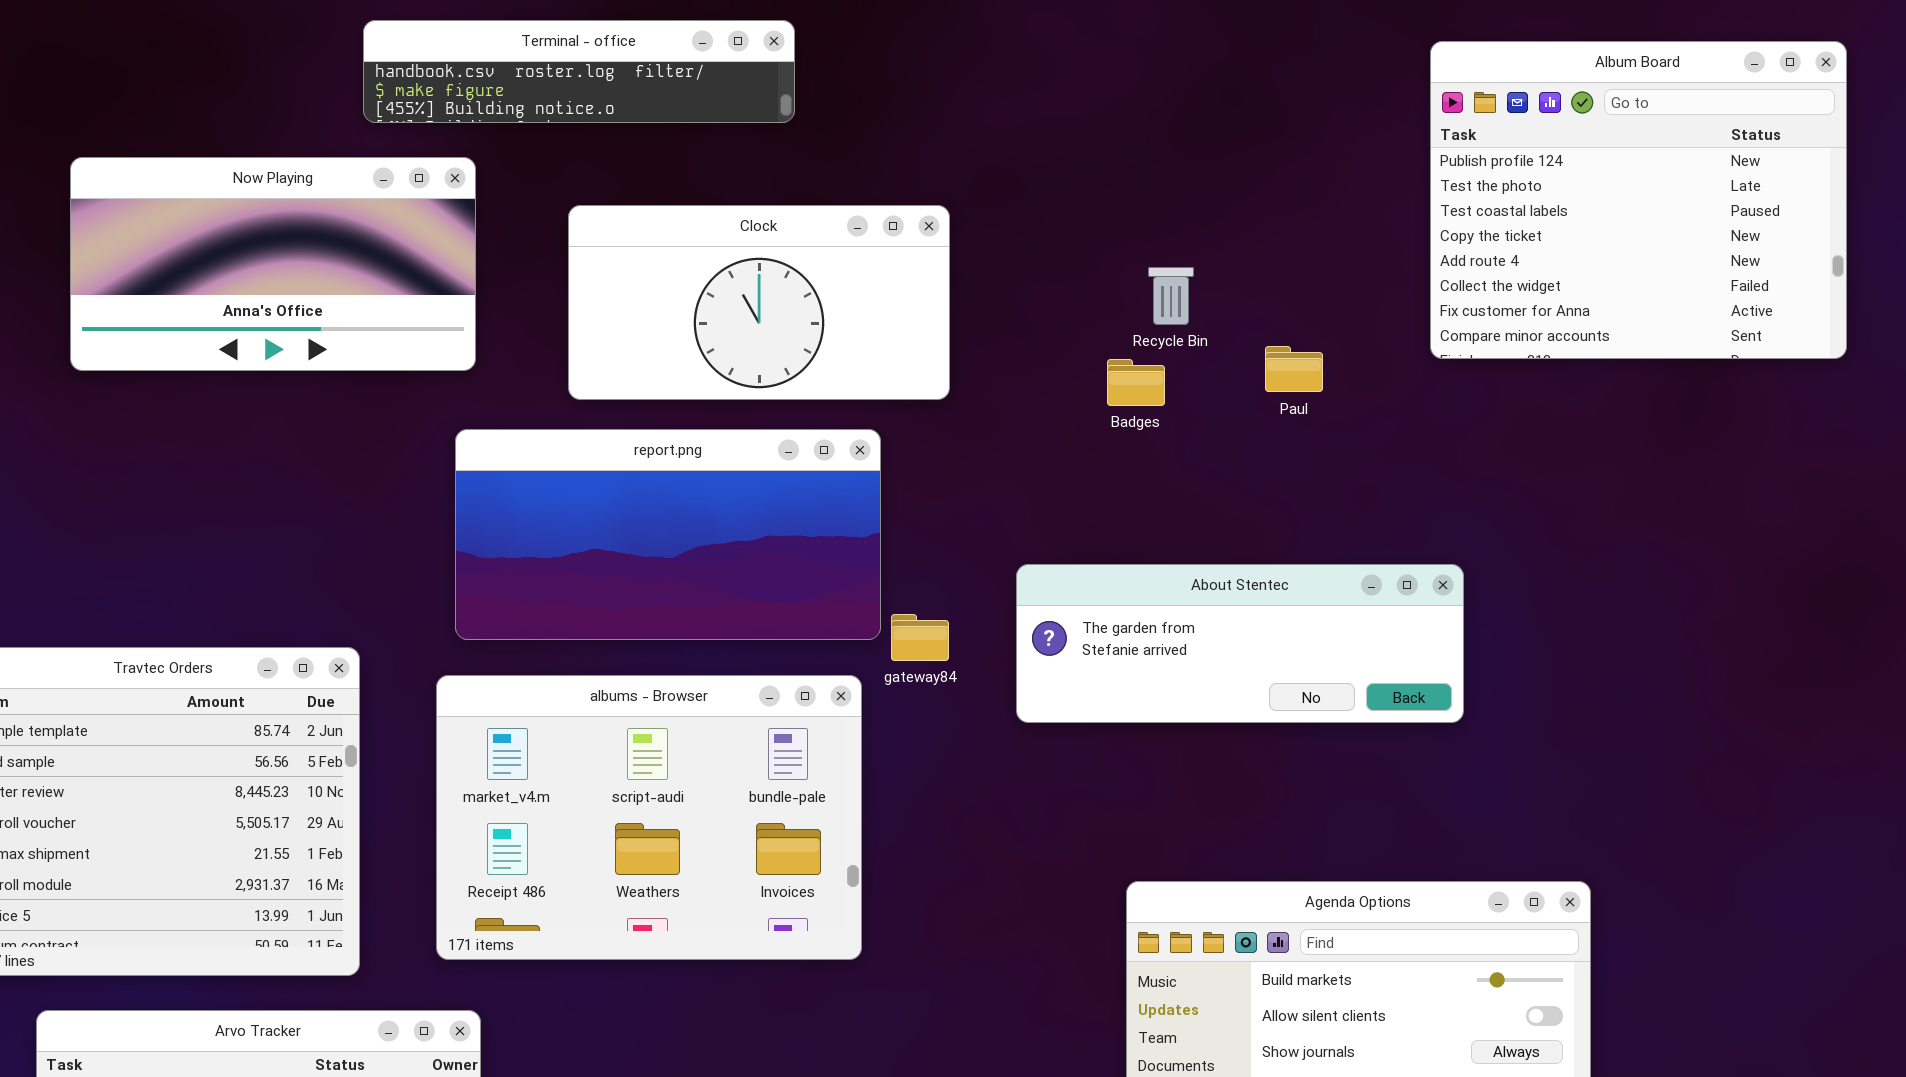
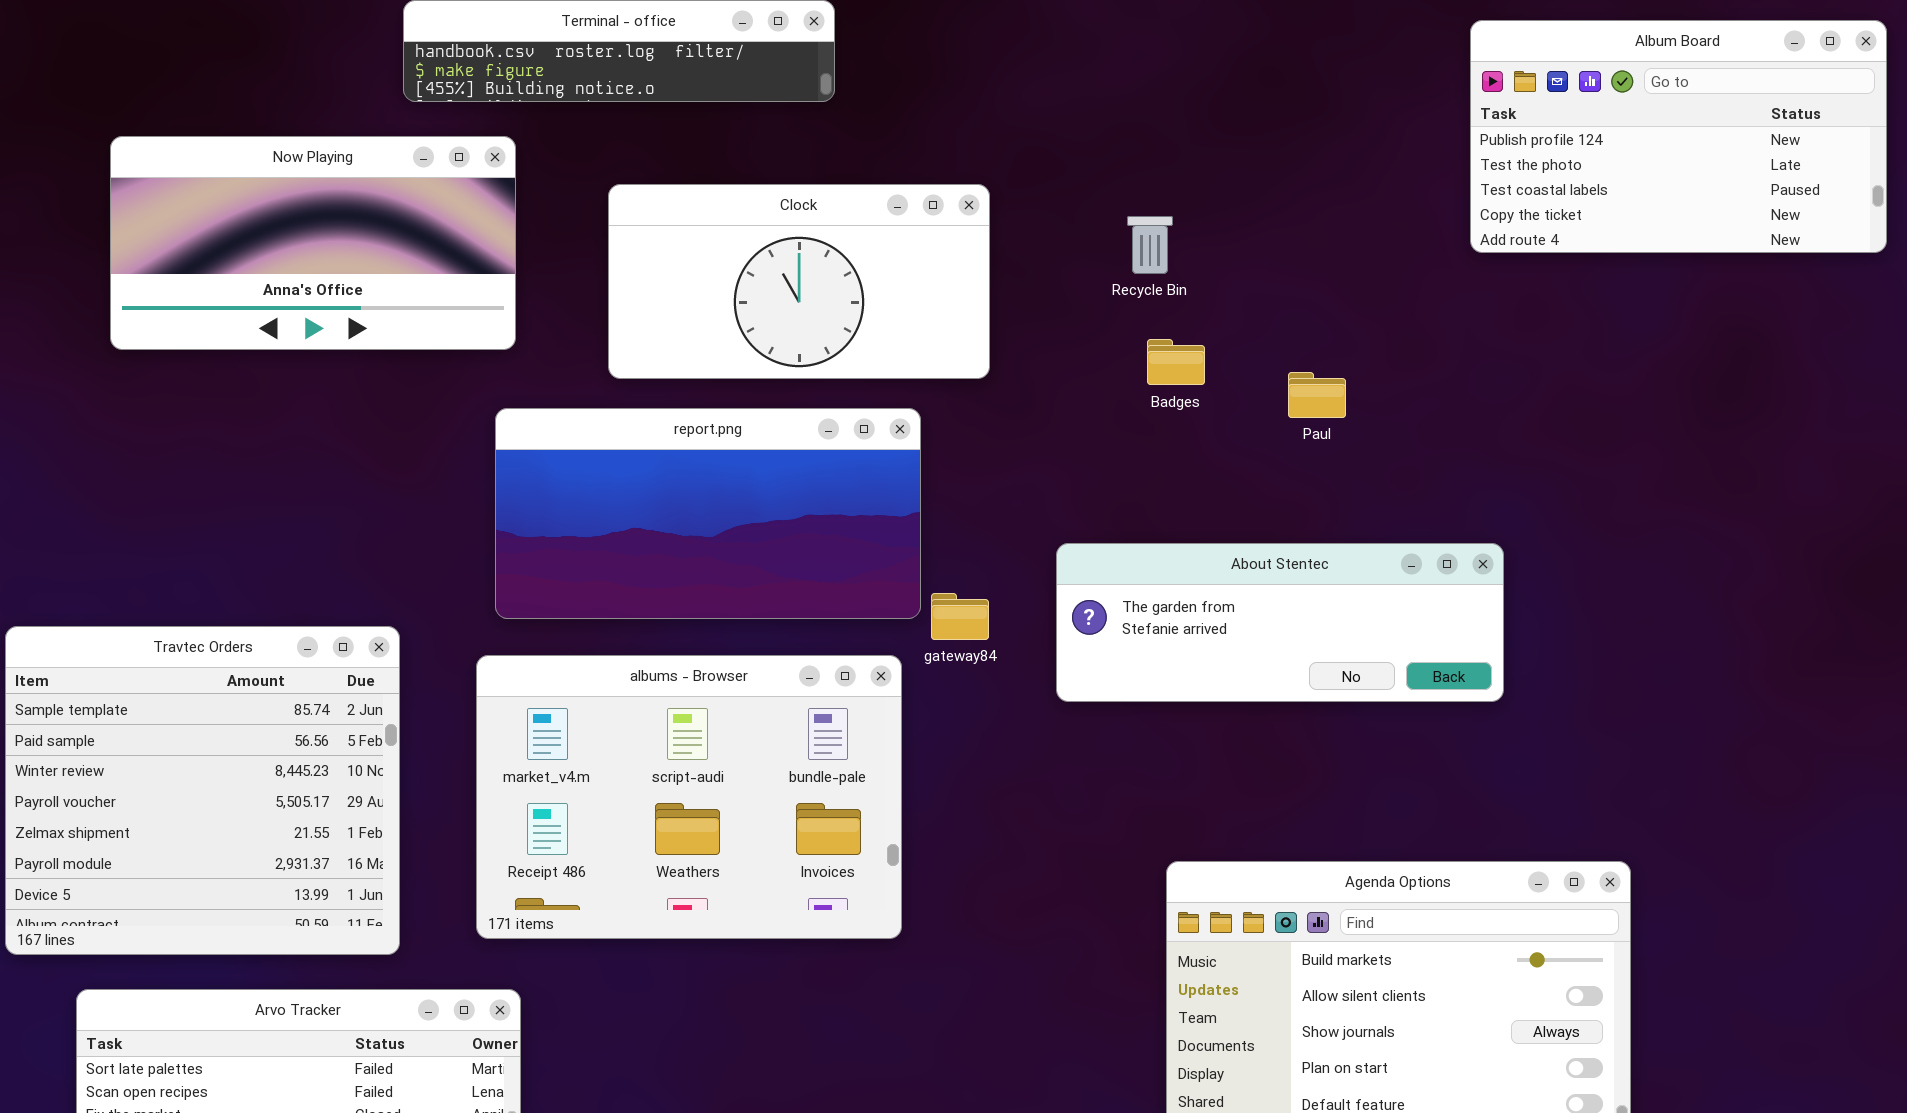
Album Board: [1430,41,1847,359] -> [1470,20,1887,253], resized
Recycle Bin: [1148,267,1194,325] -> [1127,216,1173,274], moved
Paul: [1265,346,1323,392] -> [1288,372,1346,418], moved

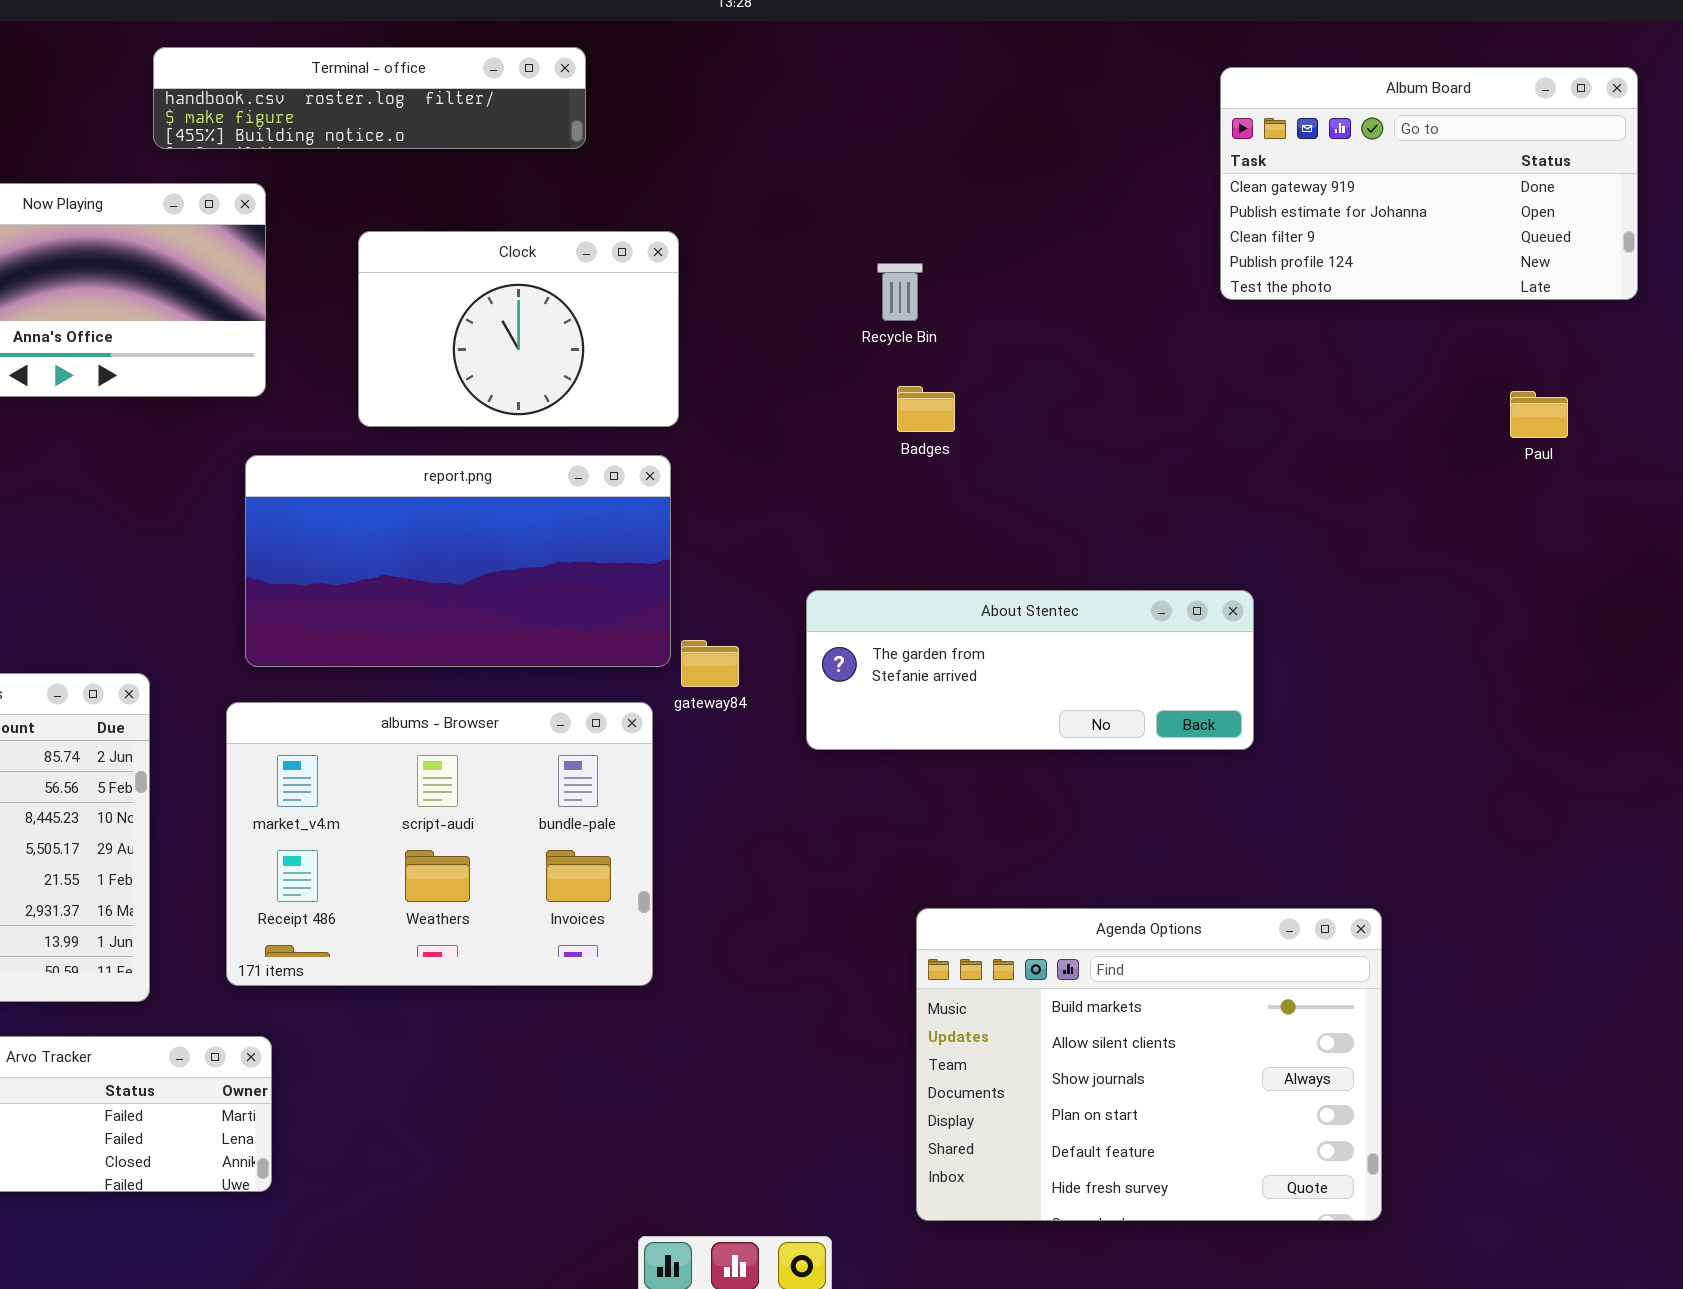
Album Board: [1470,20,1887,253] -> [1220,67,1638,300], scrolled up 3 rows
Clock: [608,184,990,379] -> [358,231,679,427], resized
Paul: [1288,372,1346,418] -> [1510,391,1568,438], moved

